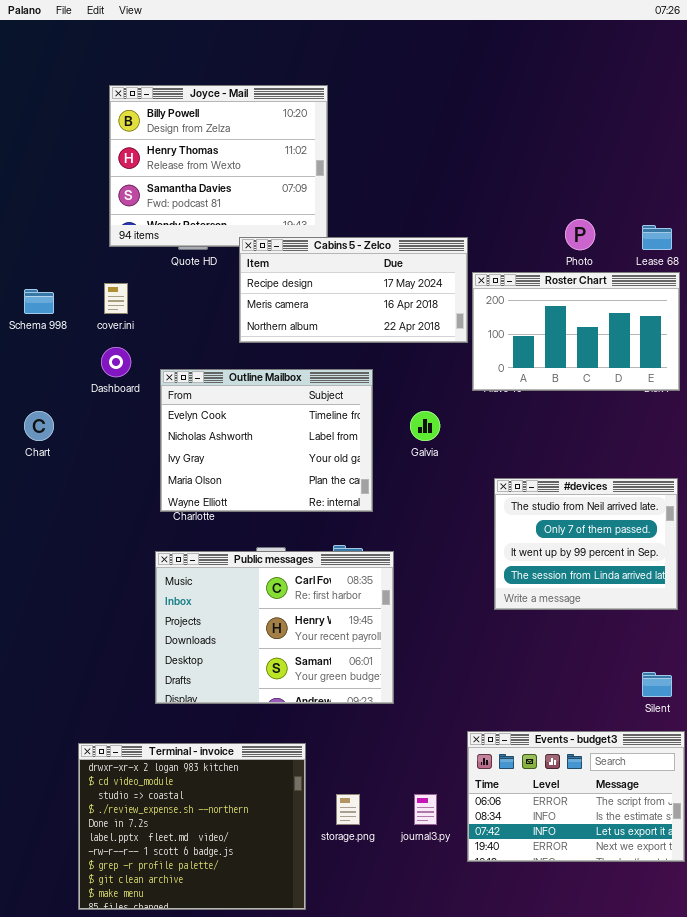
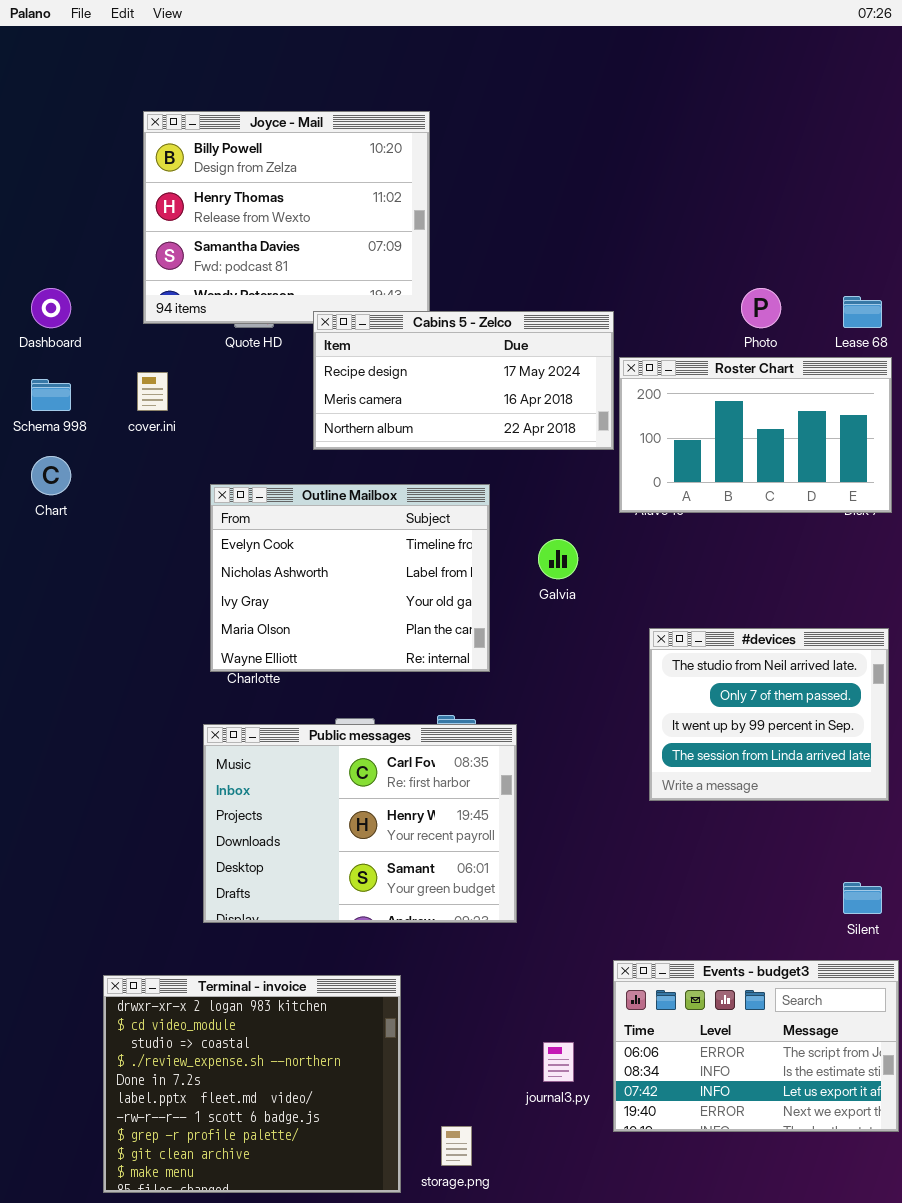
Dashboard: [101,347,131,377] -> [31,288,71,328], moved
Chart: [24,411,54,441] -> [31,456,71,495], moved
storage.png: [336,794,360,825] -> [441,1126,472,1166], moved

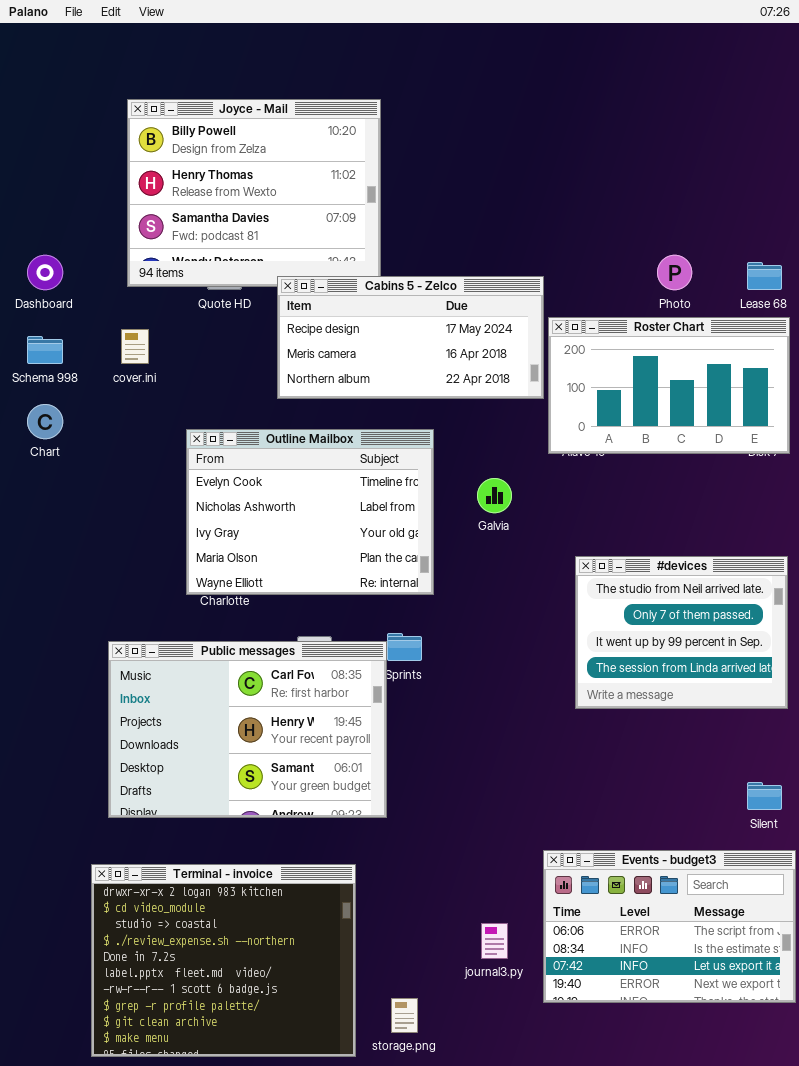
Public messages: [203,724,517,923] -> [108,641,387,818], moved

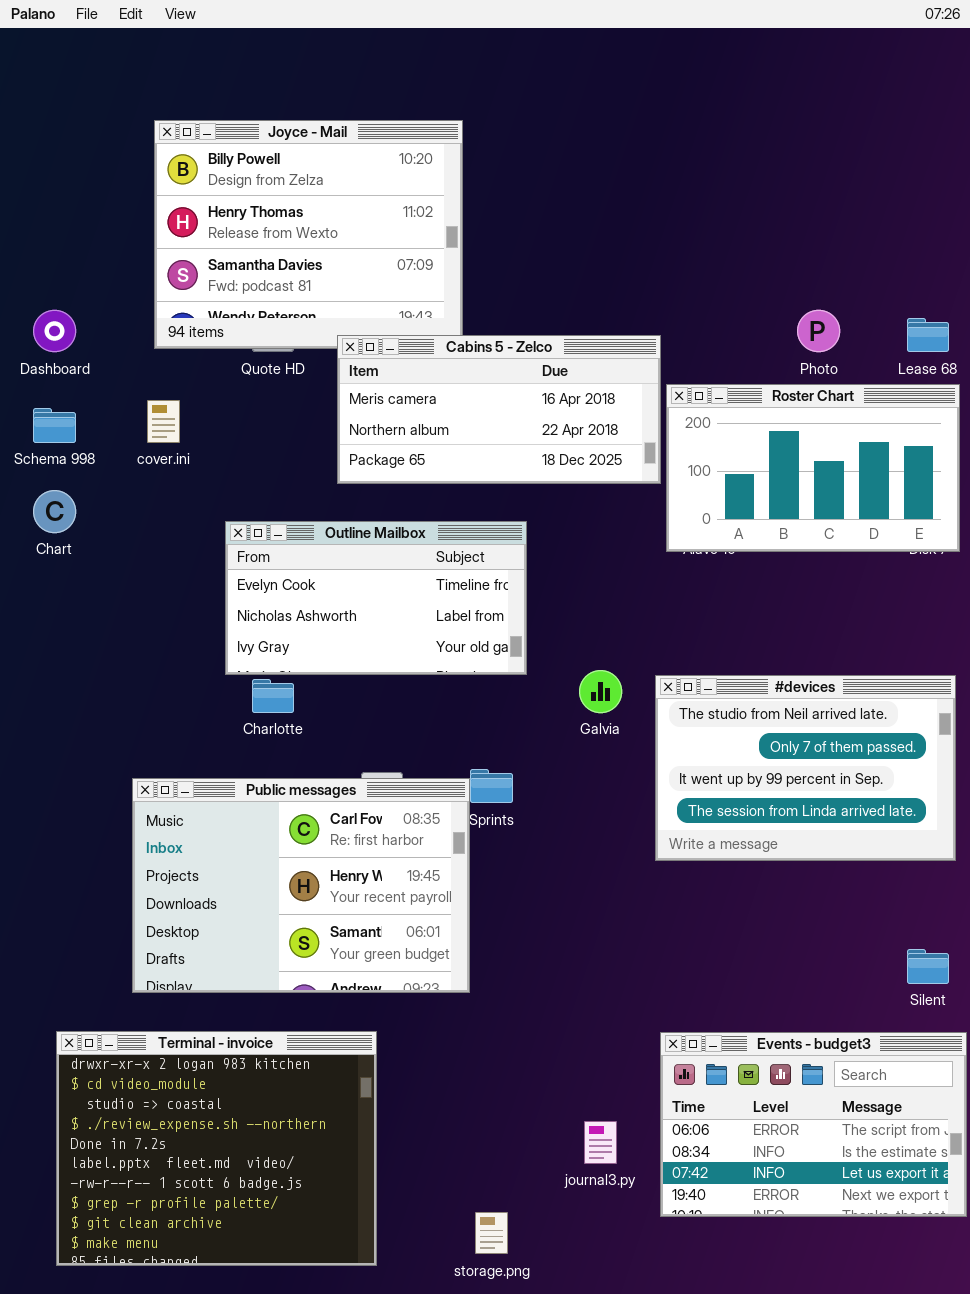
Cabins 5 - Zelco: [277,276,544,399] -> [337,335,661,484], scrolled down 1 row
Outline Mailbox: [186,429,434,595] -> [225,521,527,675], resized
Galvia: [477,478,512,513] -> [579,670,622,713], moved
#devices: [575,556,788,709] -> [655,675,956,861], resized
Terminal - invoice: [91,864,356,1057] -> [56,1031,377,1266], moved

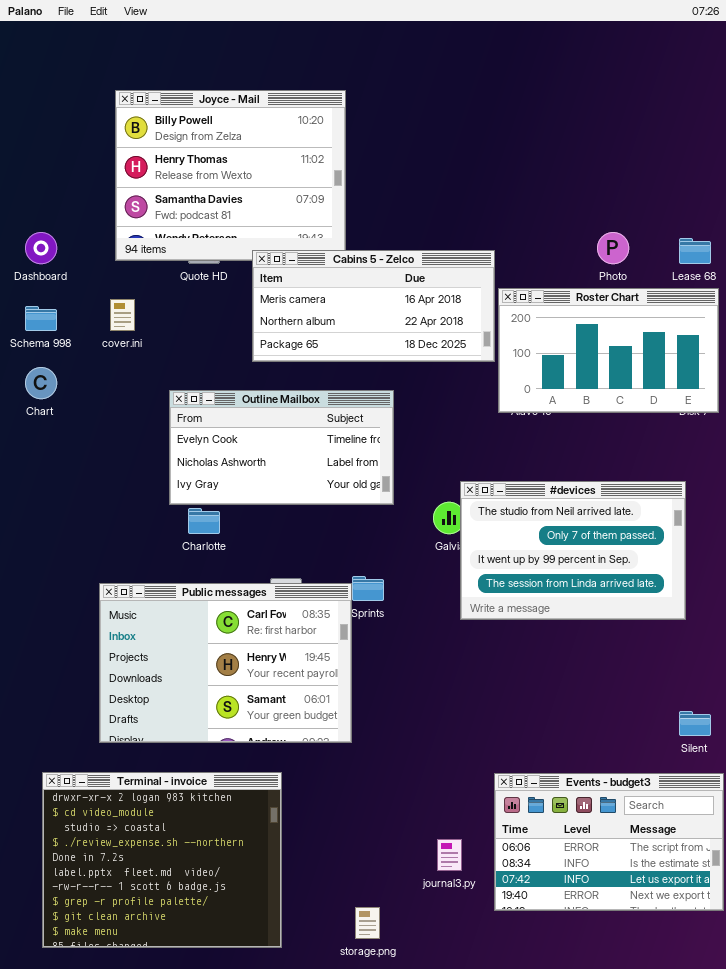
#devices: [655,675,956,861] -> [460,481,686,620], moved

